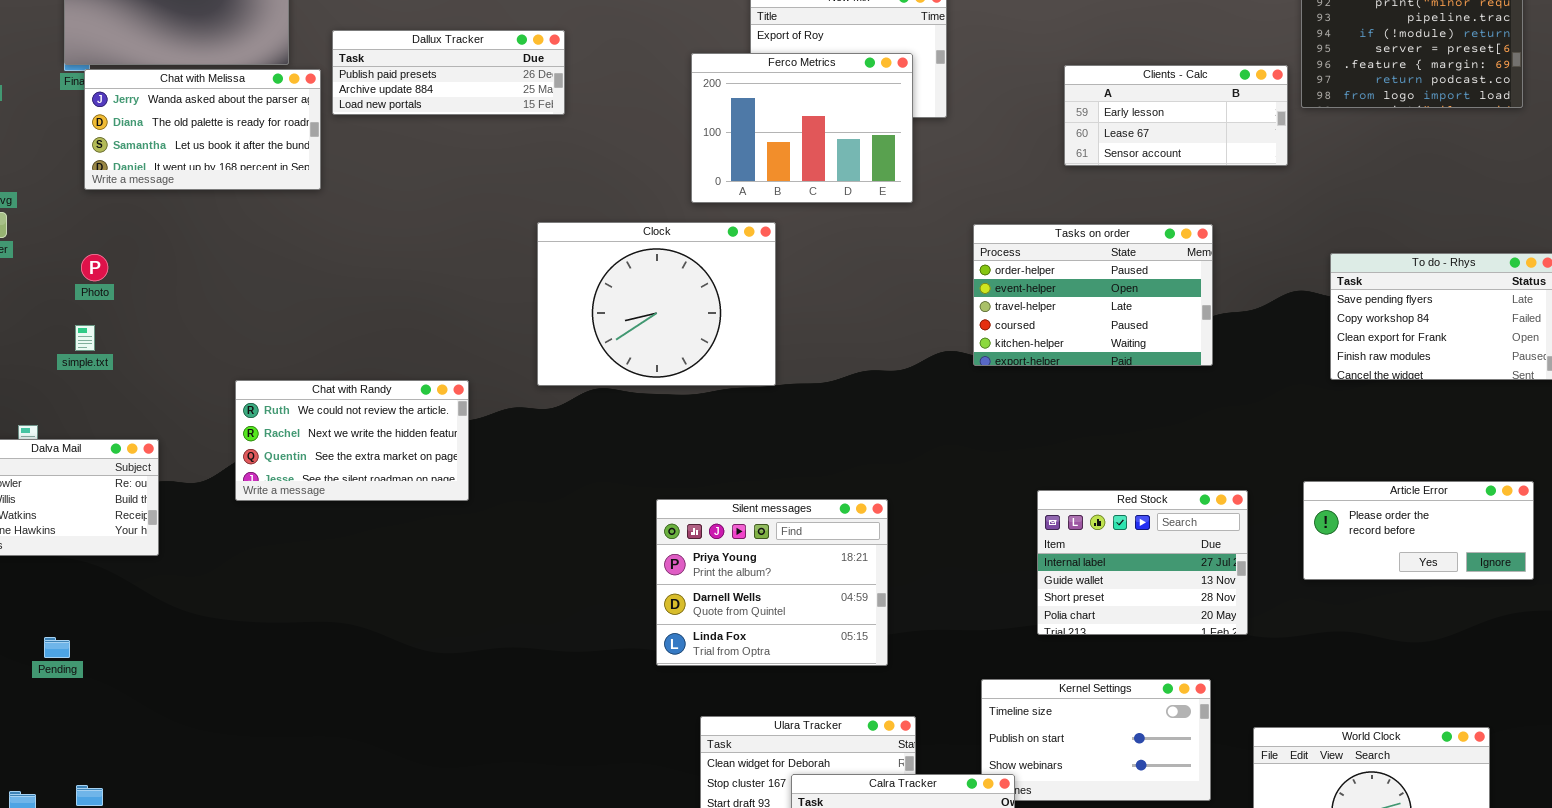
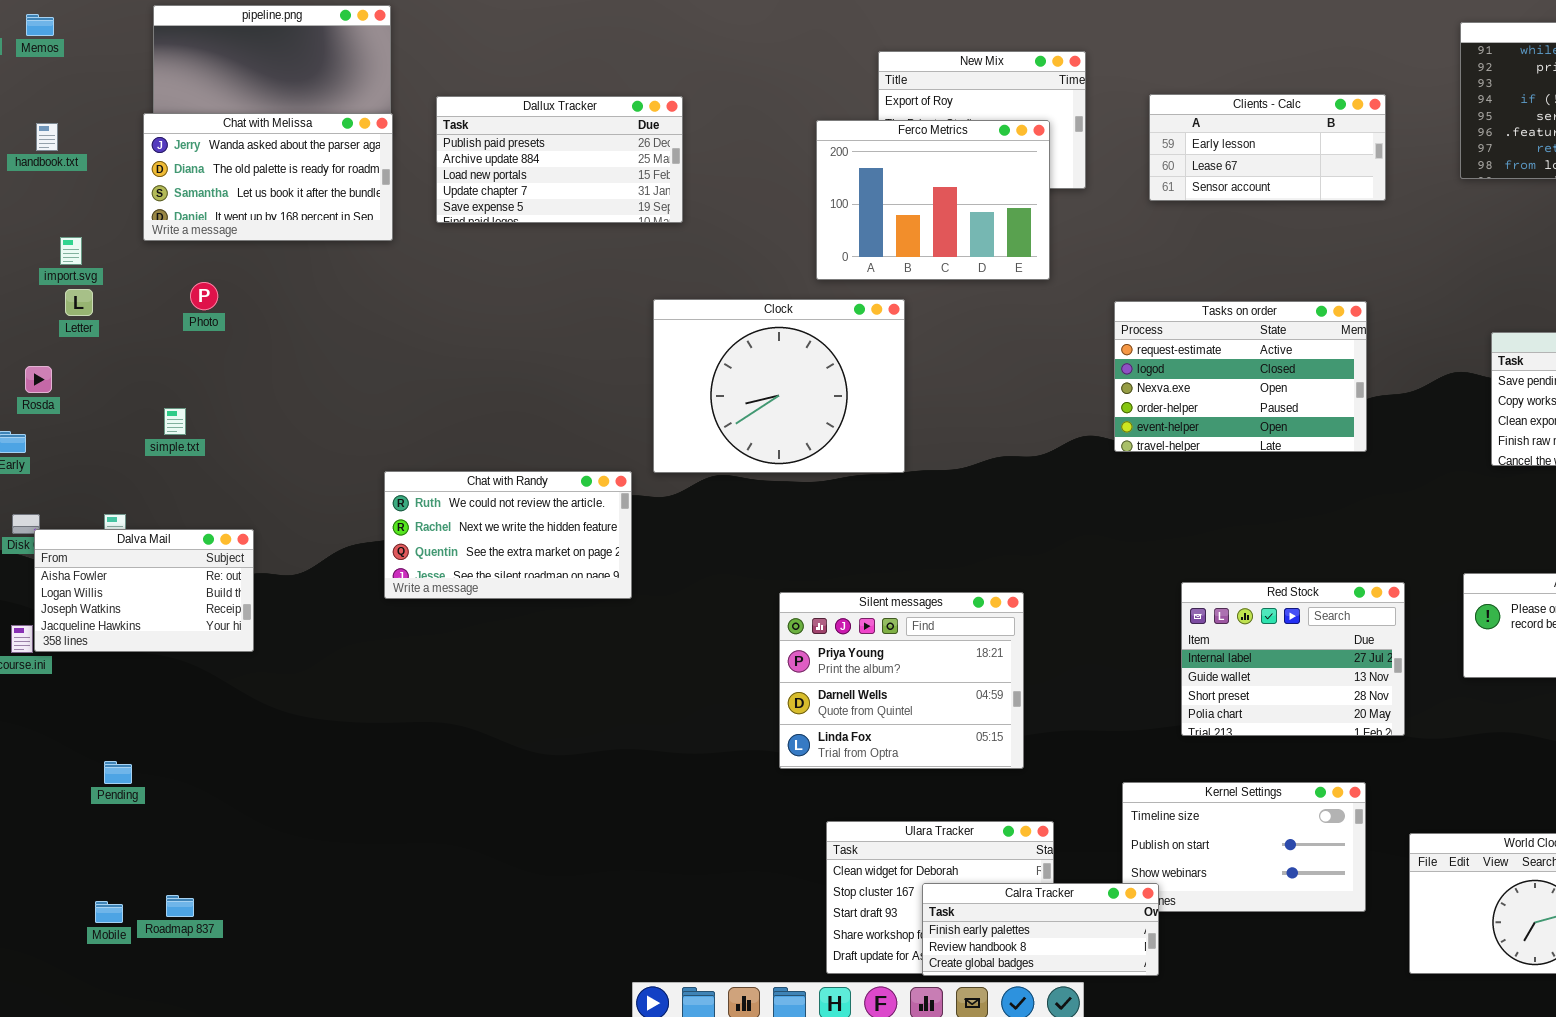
Dallux Tracker: [332,30,565,115] -> [436,96,683,223], resized
Clients - Calc: [1064,65,1288,166] -> [1149,94,1386,201], moved
Chat with Melissa: [84,69,321,190] -> [143,113,393,241], moved
Tasks on order: [973,224,1213,366] -> [1114,301,1367,452], scrolled up 3 rows
Photo: [81,254,108,281] -> [190,282,218,310], moved
Chat with Randy: [235,380,469,501] -> [384,471,632,599], moved
Pending: [44,637,70,658] -> [104,761,132,784], moved

